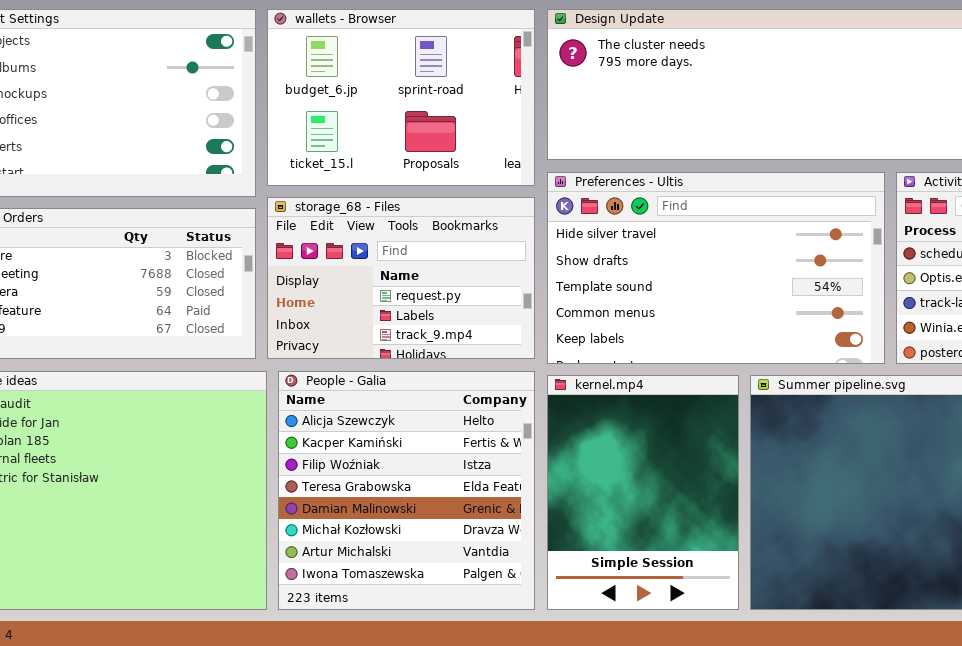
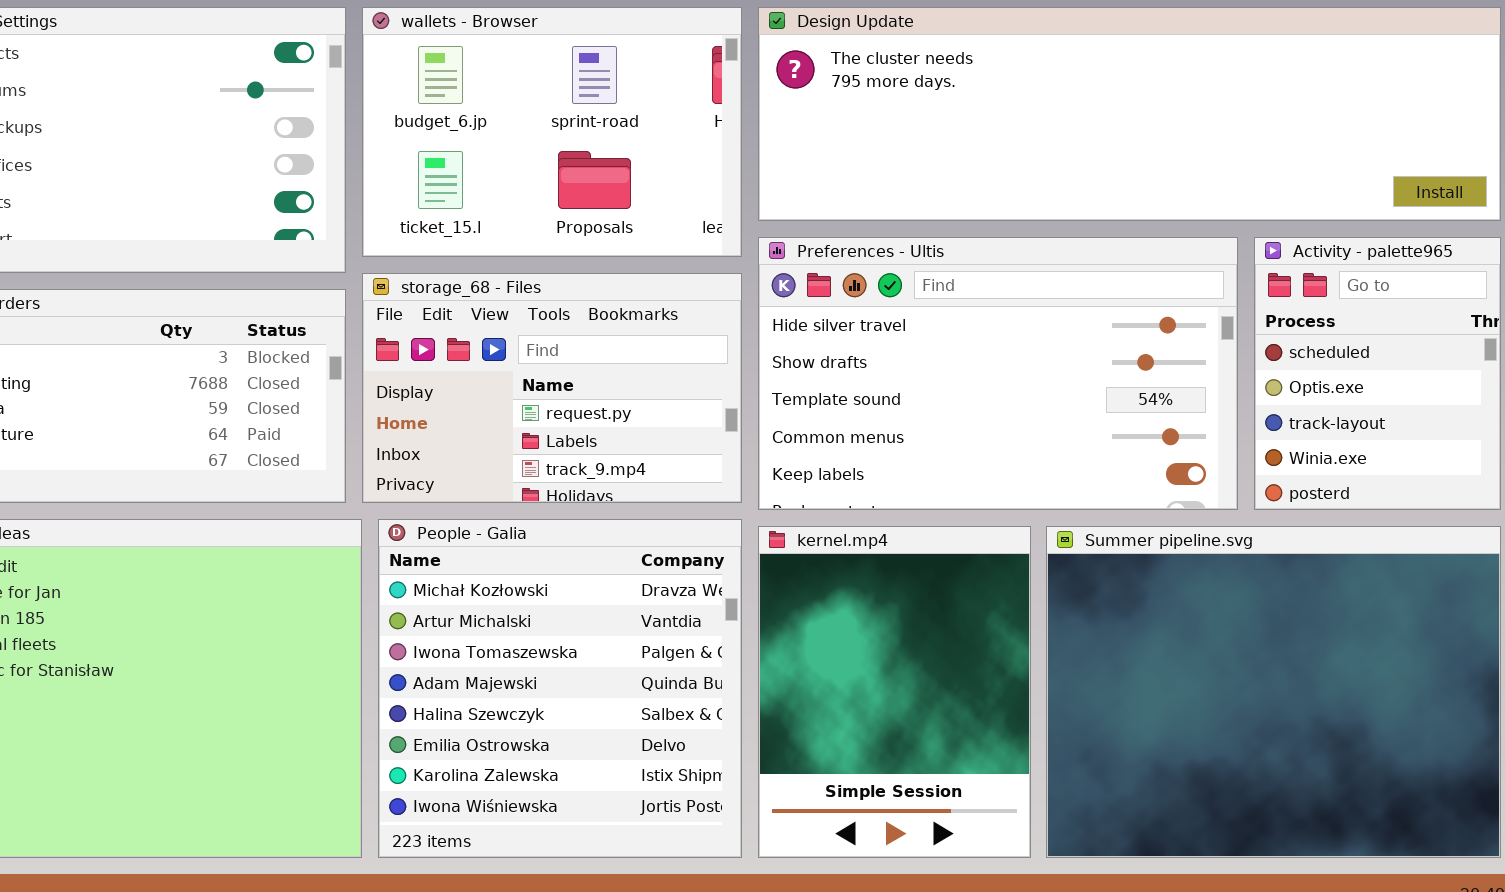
People - Galia: [278,371,535,610] -> [378,519,742,858], scrolled down 5 rows

